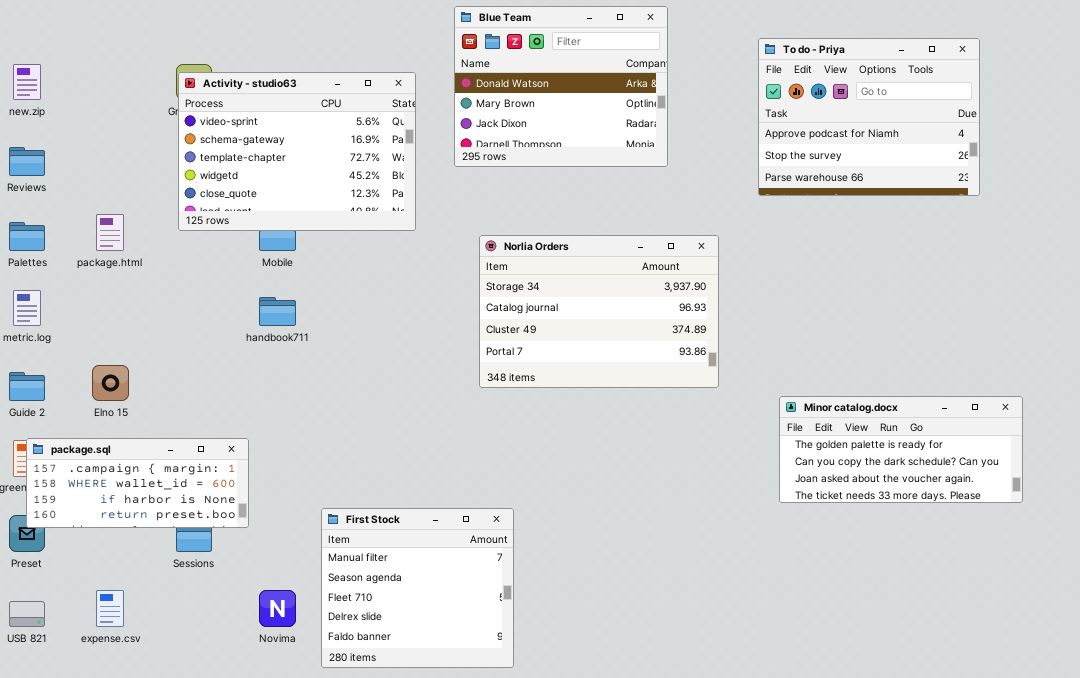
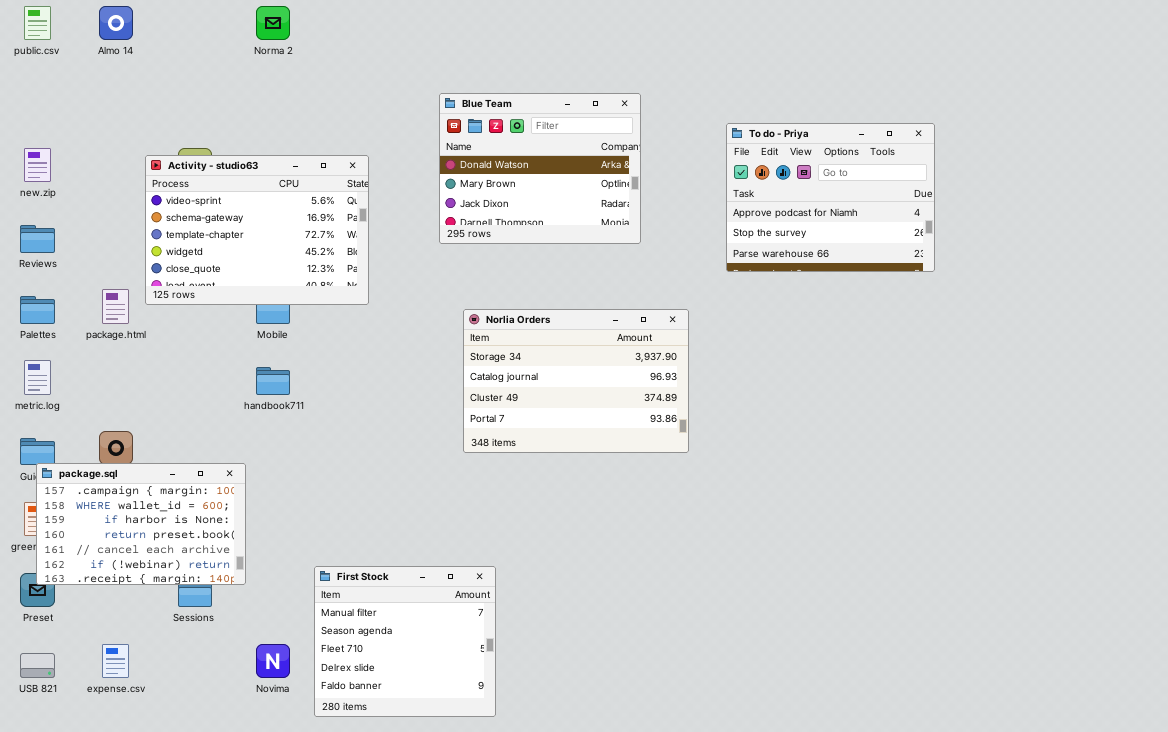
Activity - studio63: [178,72,416,231] -> [145,155,369,305], moved
Minor catalog.docx: [779,396,1023,503] -> none, closed
package.sql: [26,438,249,528] -> [36,463,246,585], resized

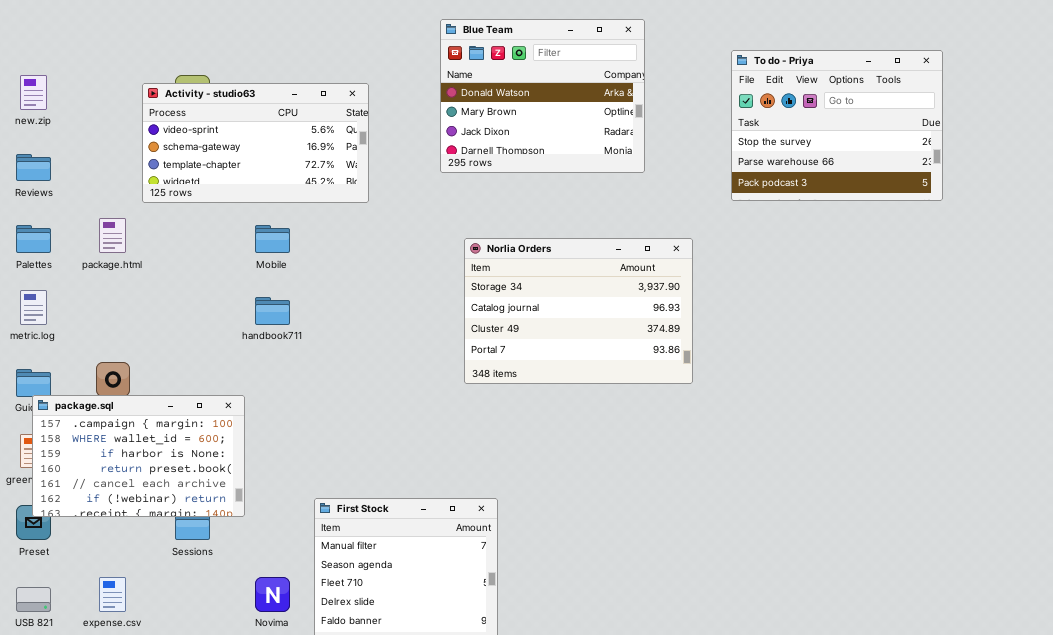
To do - Priya: [726,123,935,272] -> [731,50,943,201], scrolled down 1 row
Activity - studio63: [145,155,369,305] -> [142,83,369,203], resized

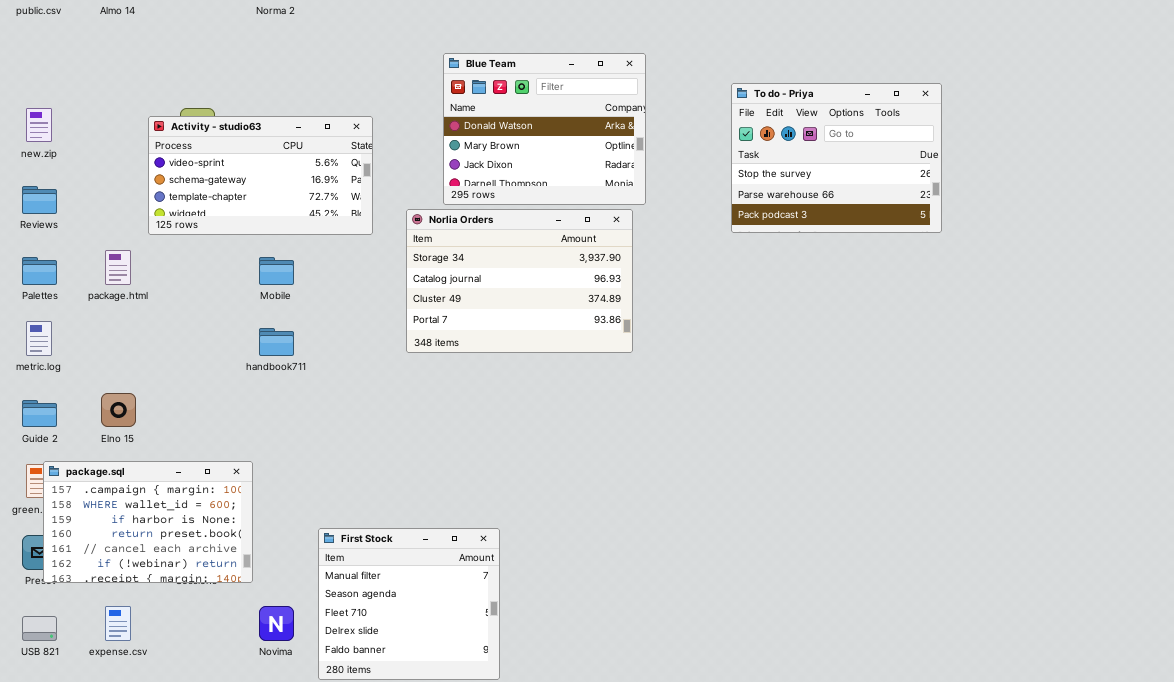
Norlia Orders: [464,238,693,384] -> [406,209,633,353], moved
package.sql: [32,395,245,517] -> [43,461,253,583], moved

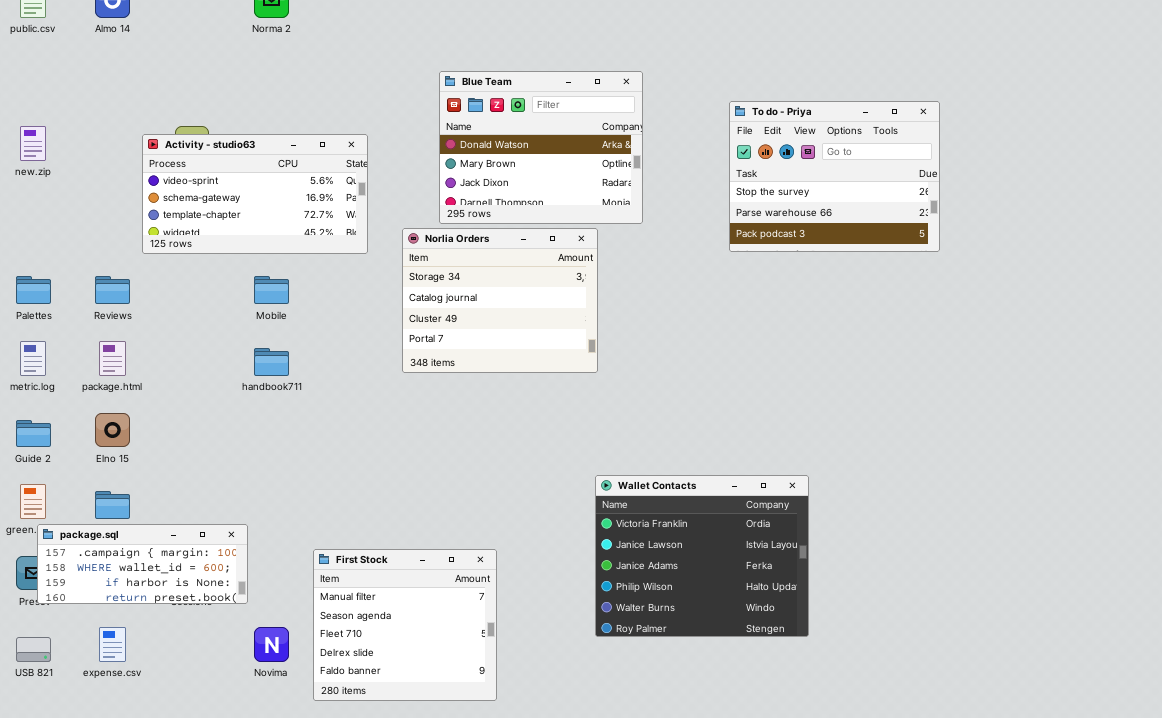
Reviews: [22,186,57,214] -> [95,276,130,304], moved
Norlia Orders: [406,209,633,353] -> [402,228,598,373], resized
package.html: [105,250,131,285] -> [99,341,126,376], moved
Wallet Contacts: none -> [595,475,809,637], opened
package.sql: [43,461,253,583] -> [37,524,248,604], resized

